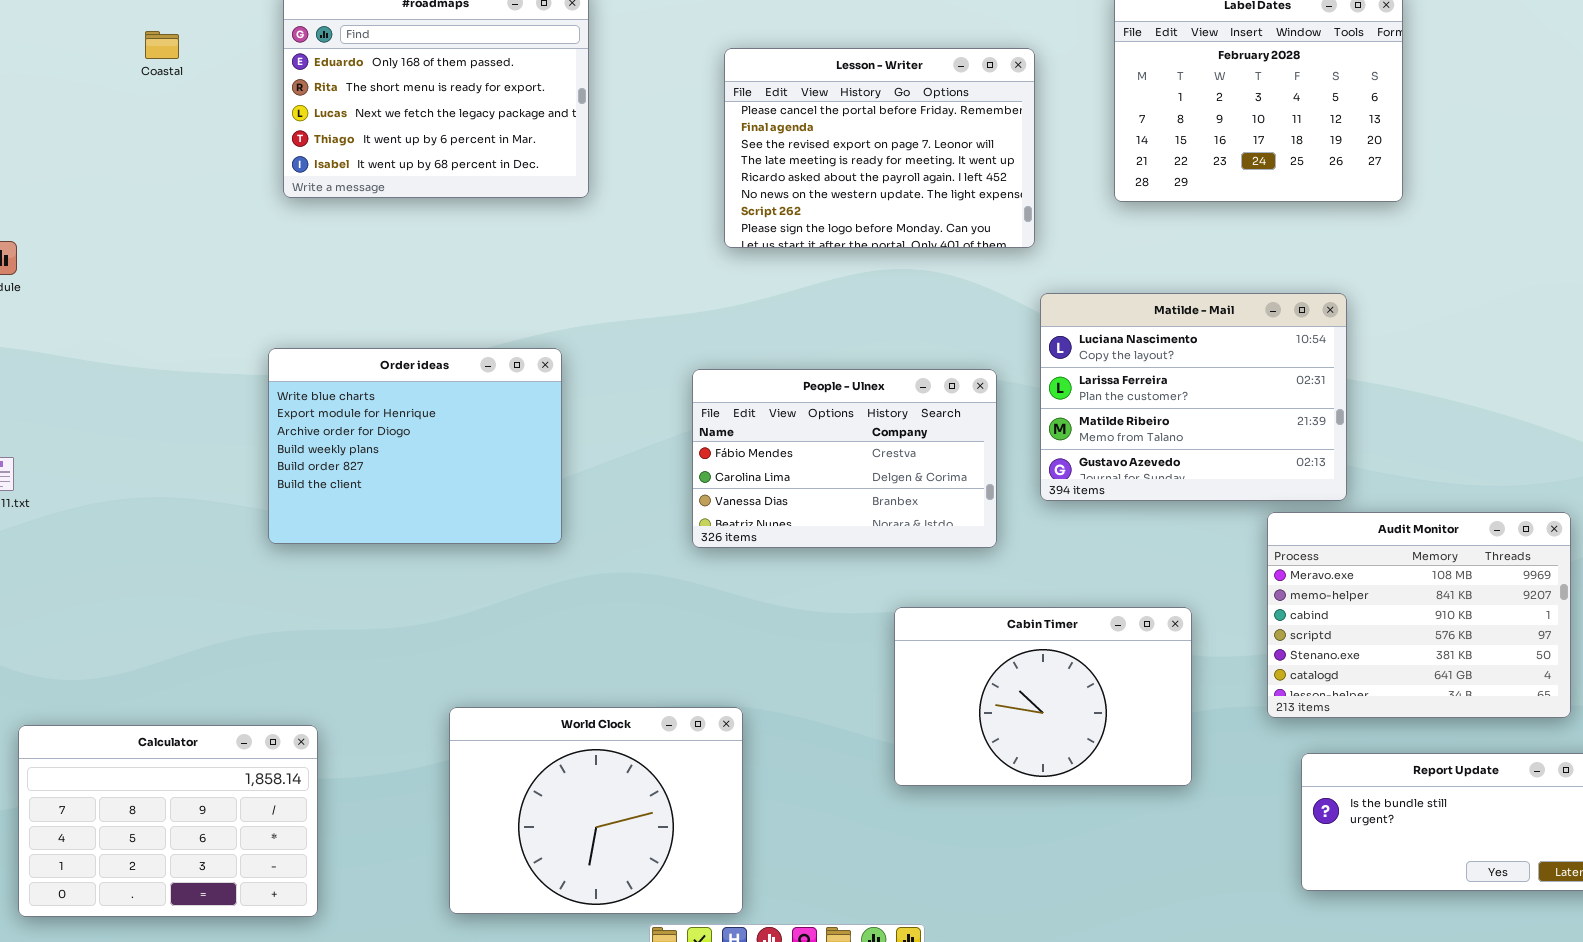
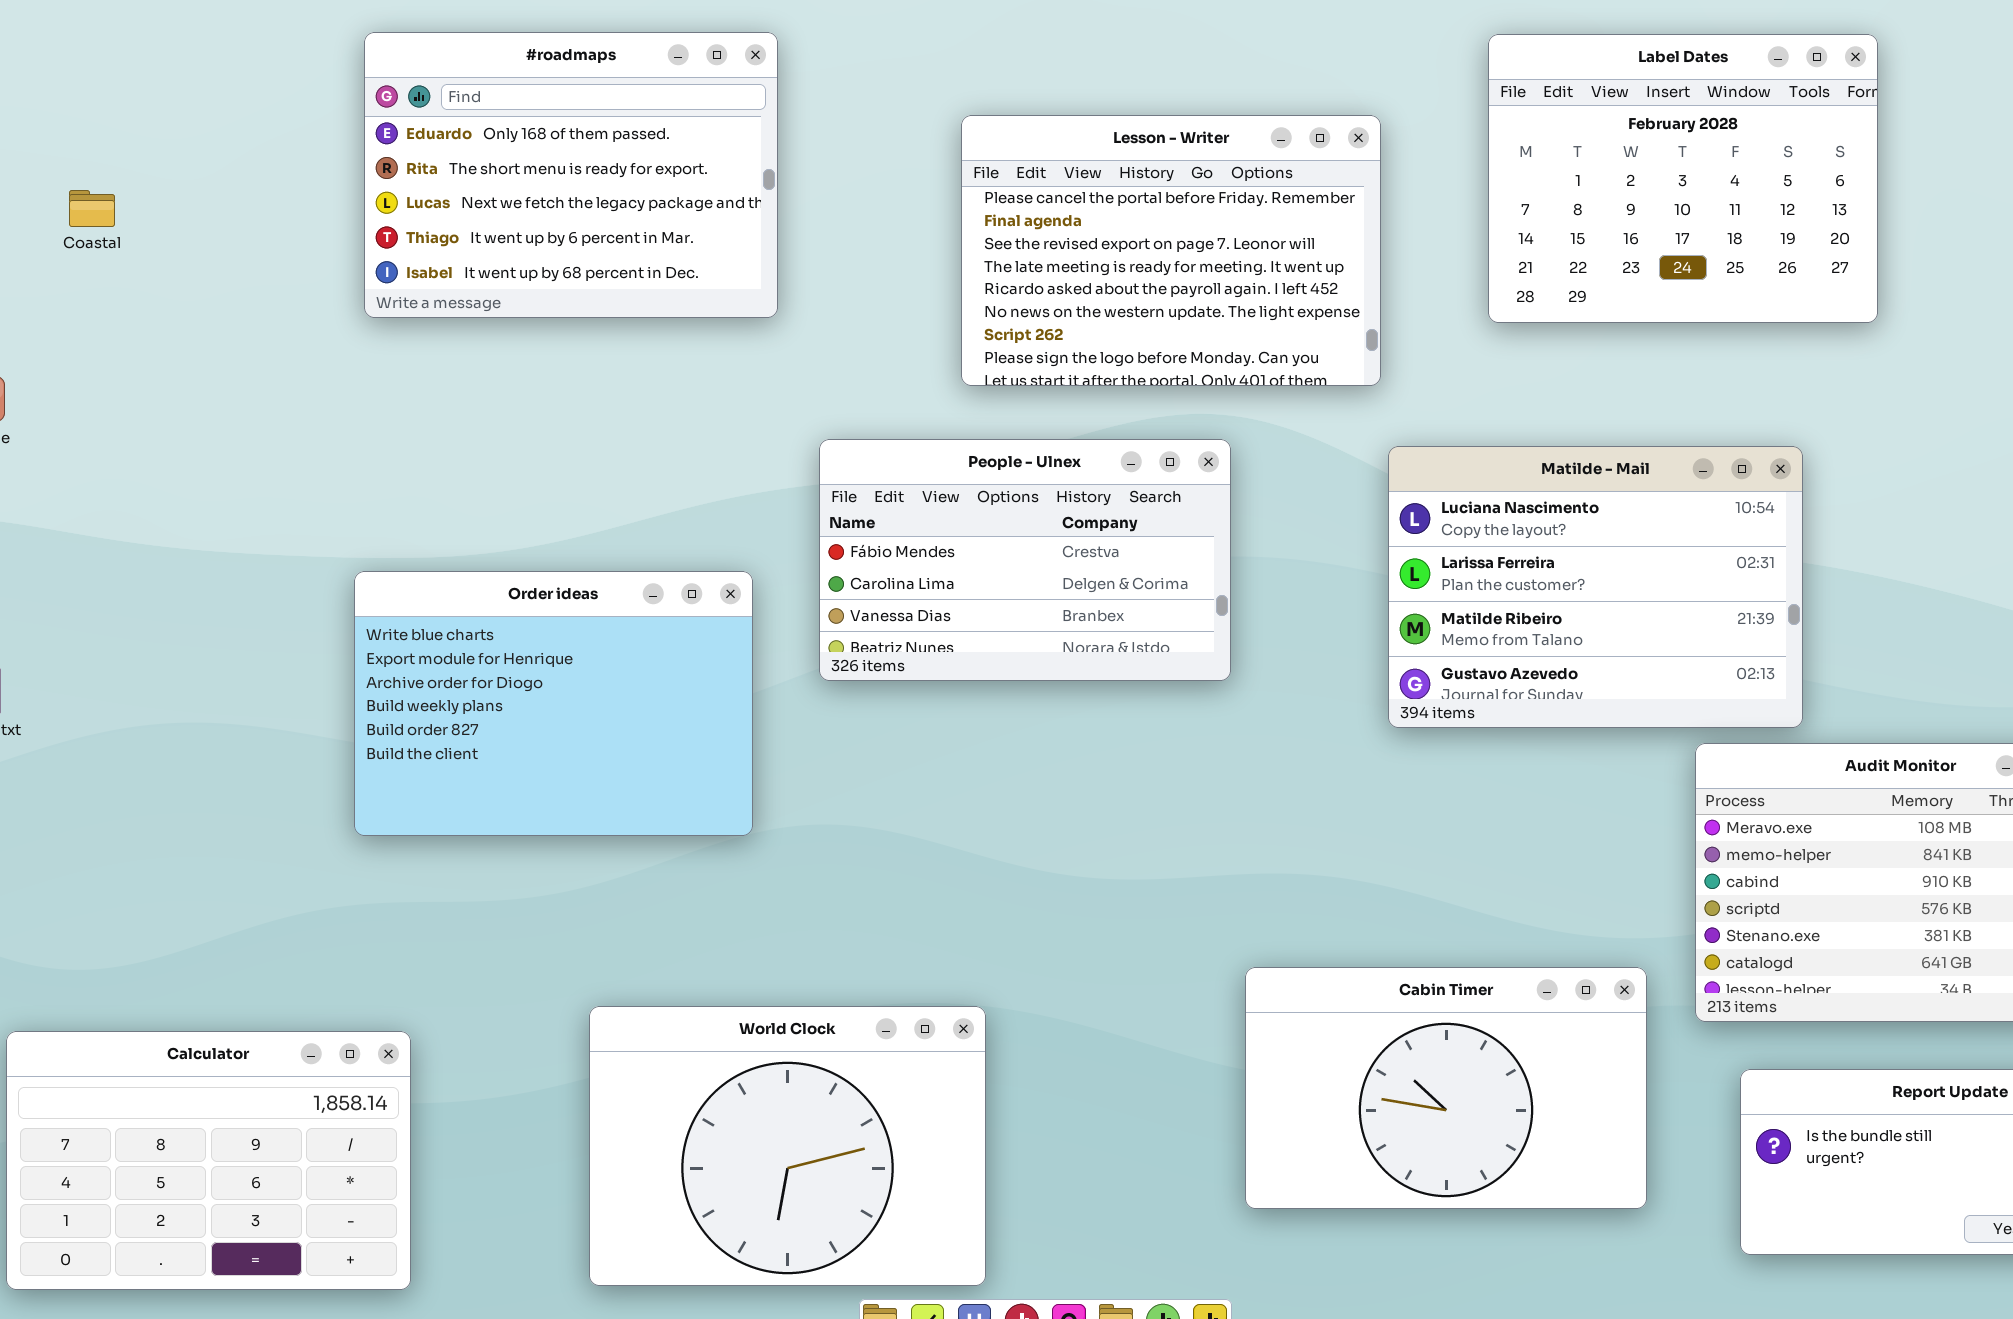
Coastal: [145,31,179,59] -> [69,190,115,227], moved
Order ideas: [268,348,562,544] -> [354,571,753,836], moved
People - Ulnex: [692,369,997,548] -> [819,439,1231,681], moved
Cabin Timer: [894,607,1192,786] -> [1245,967,1647,1209], moved

